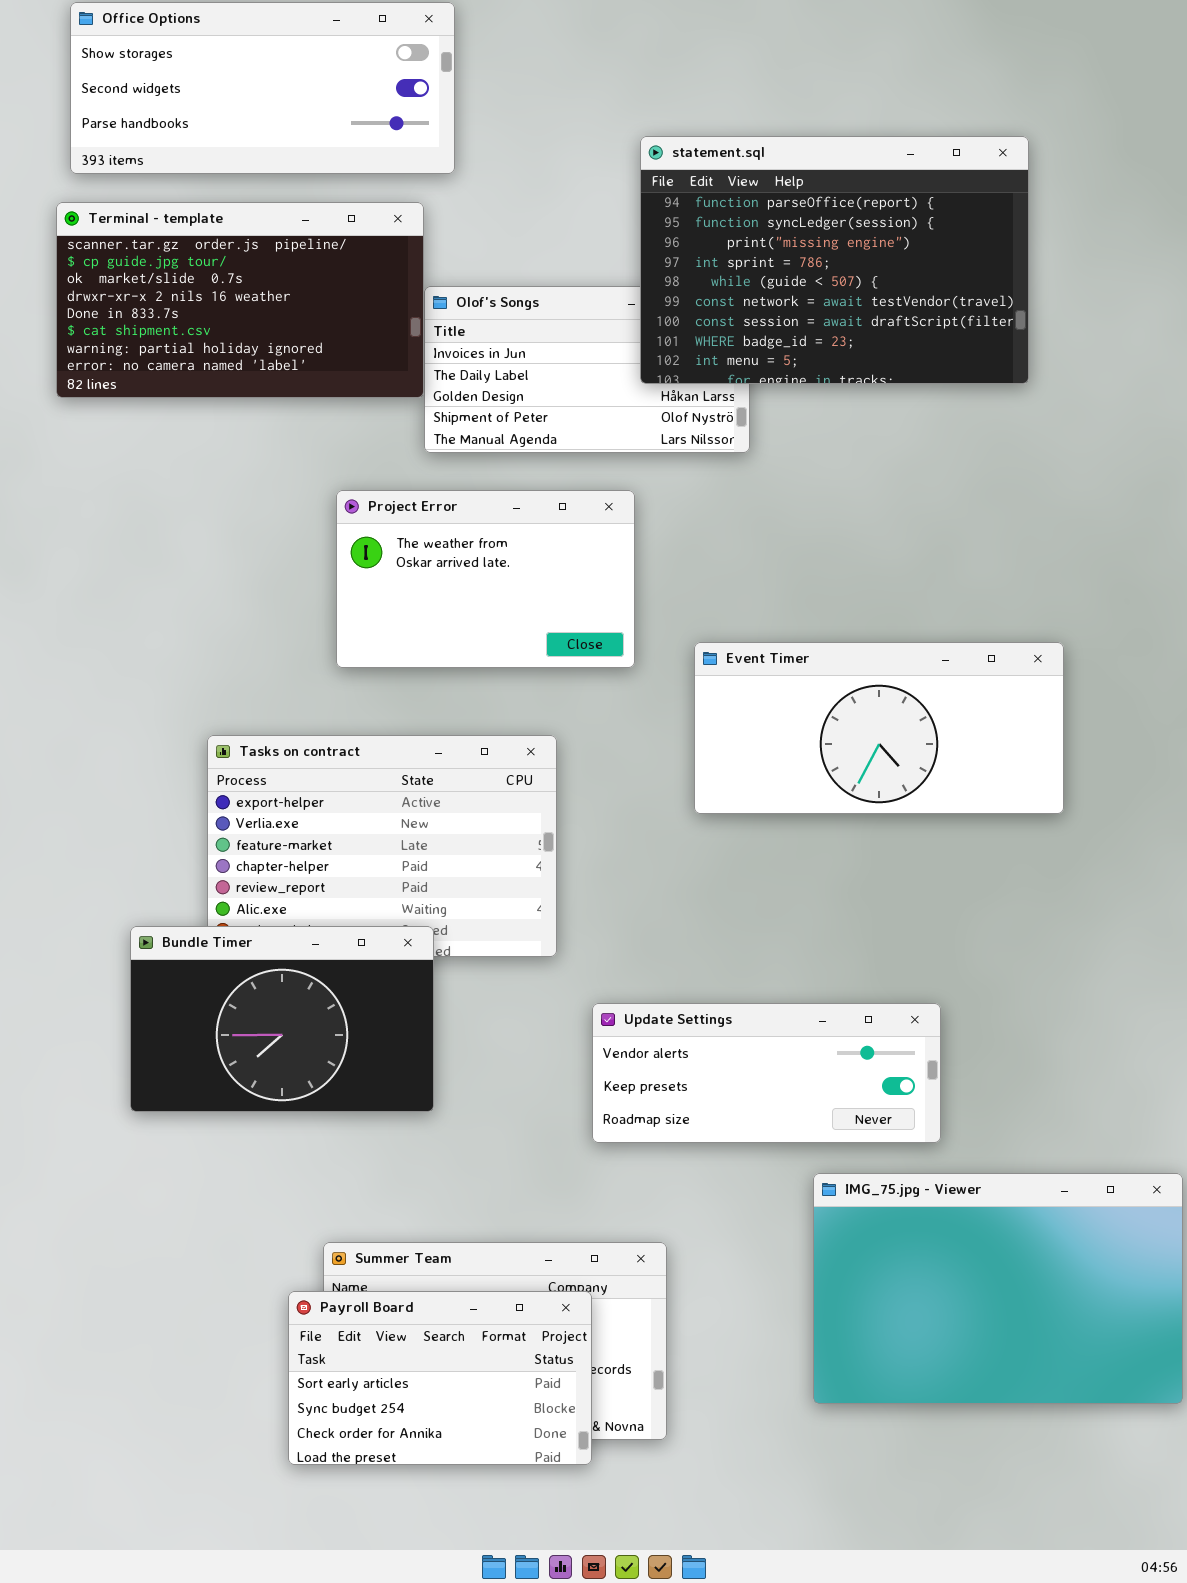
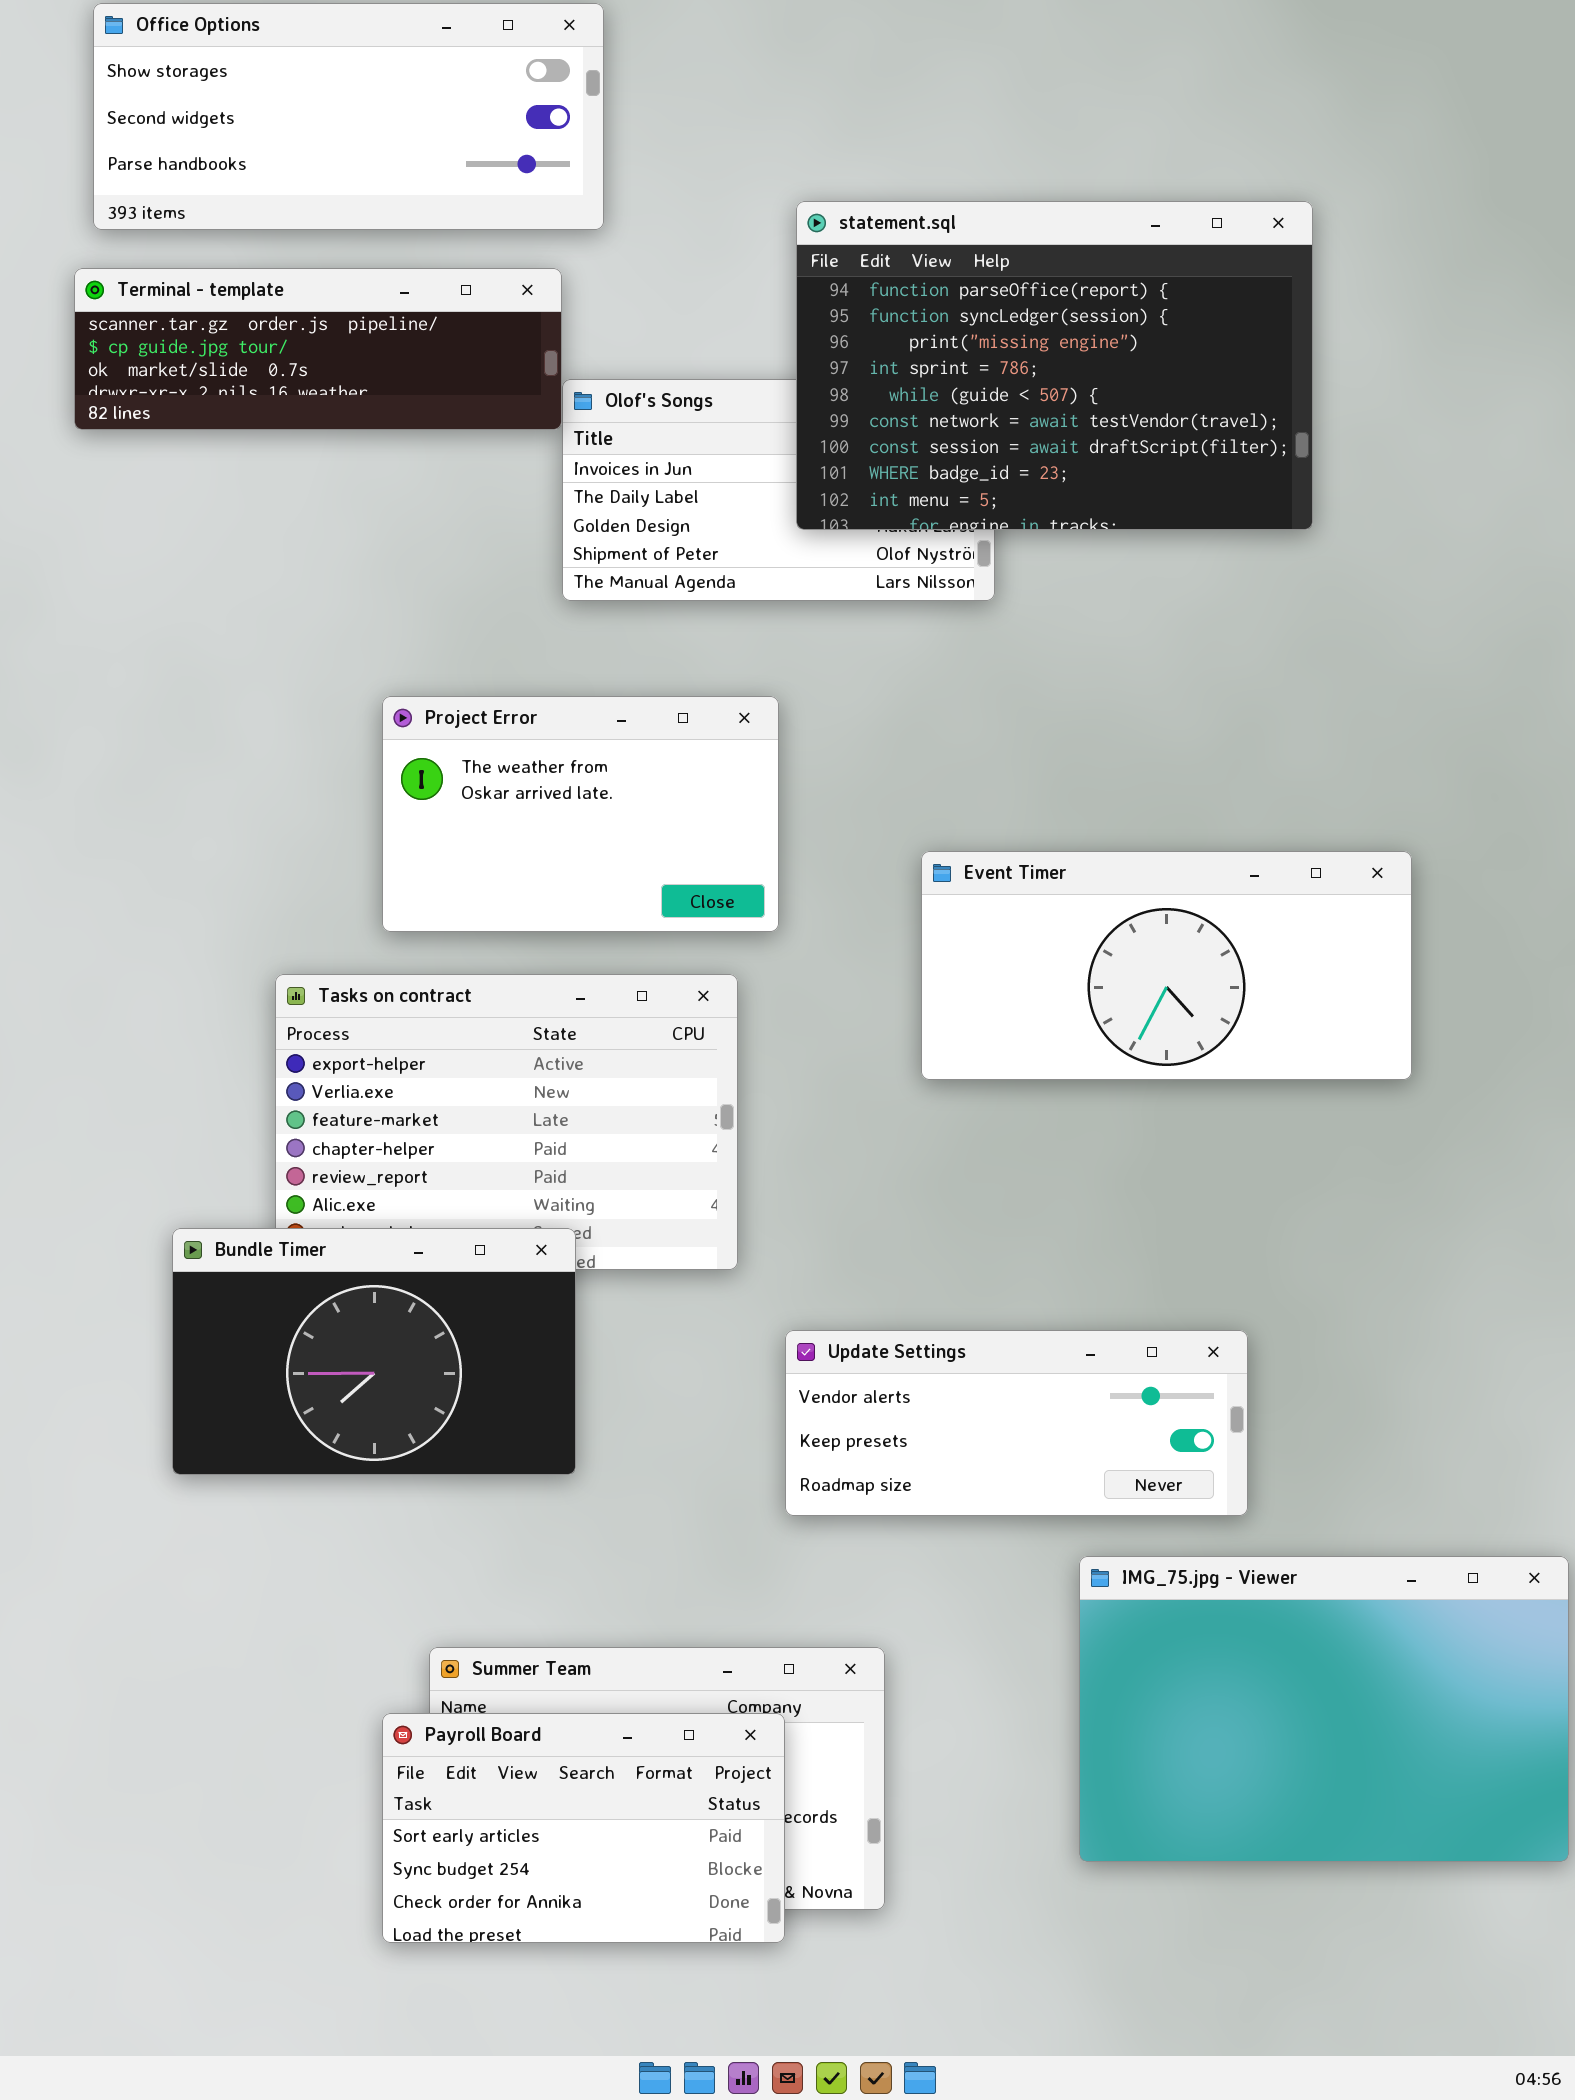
statement.sql: [640,136,1029,384] -> [796,201,1313,530], moved
Terminal - template: [56,202,424,398] -> [74,268,562,430], resized
Project Error: [336,490,635,668] -> [382,696,779,932], moved

